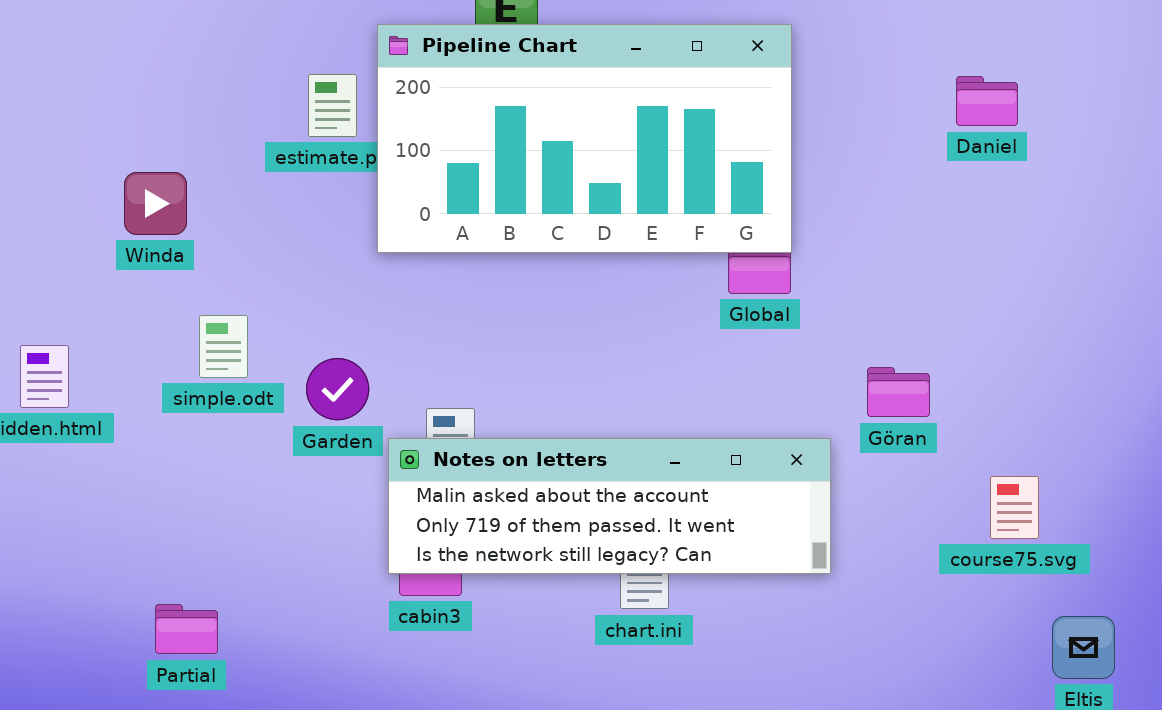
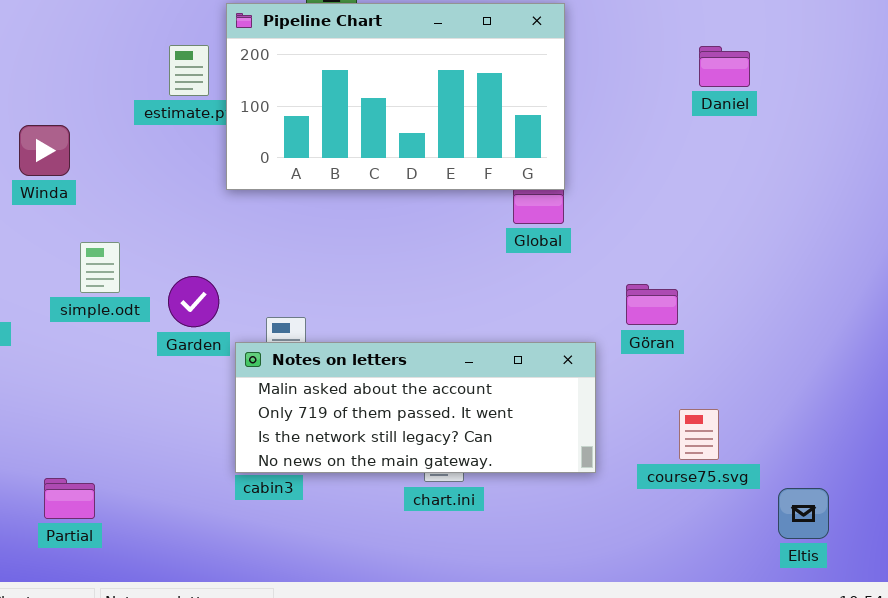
Notes on letters: [388,438,831,574] -> [235,342,596,473], resized
course75.svg: [990,476,1039,539] -> [679,409,719,460], moved

